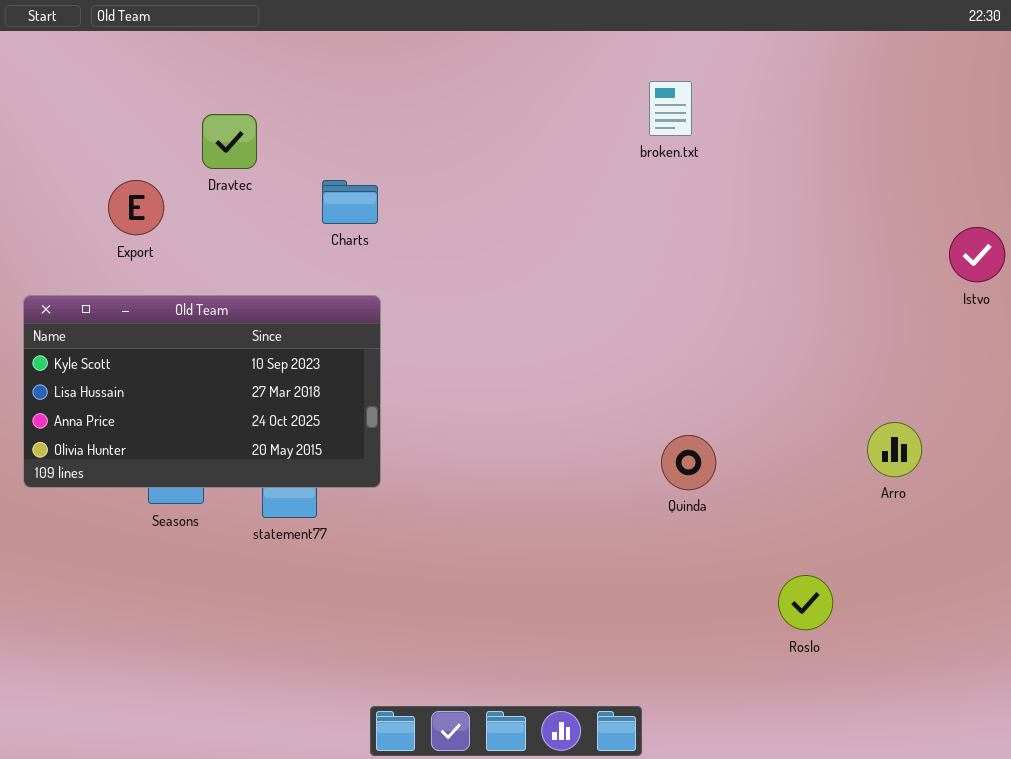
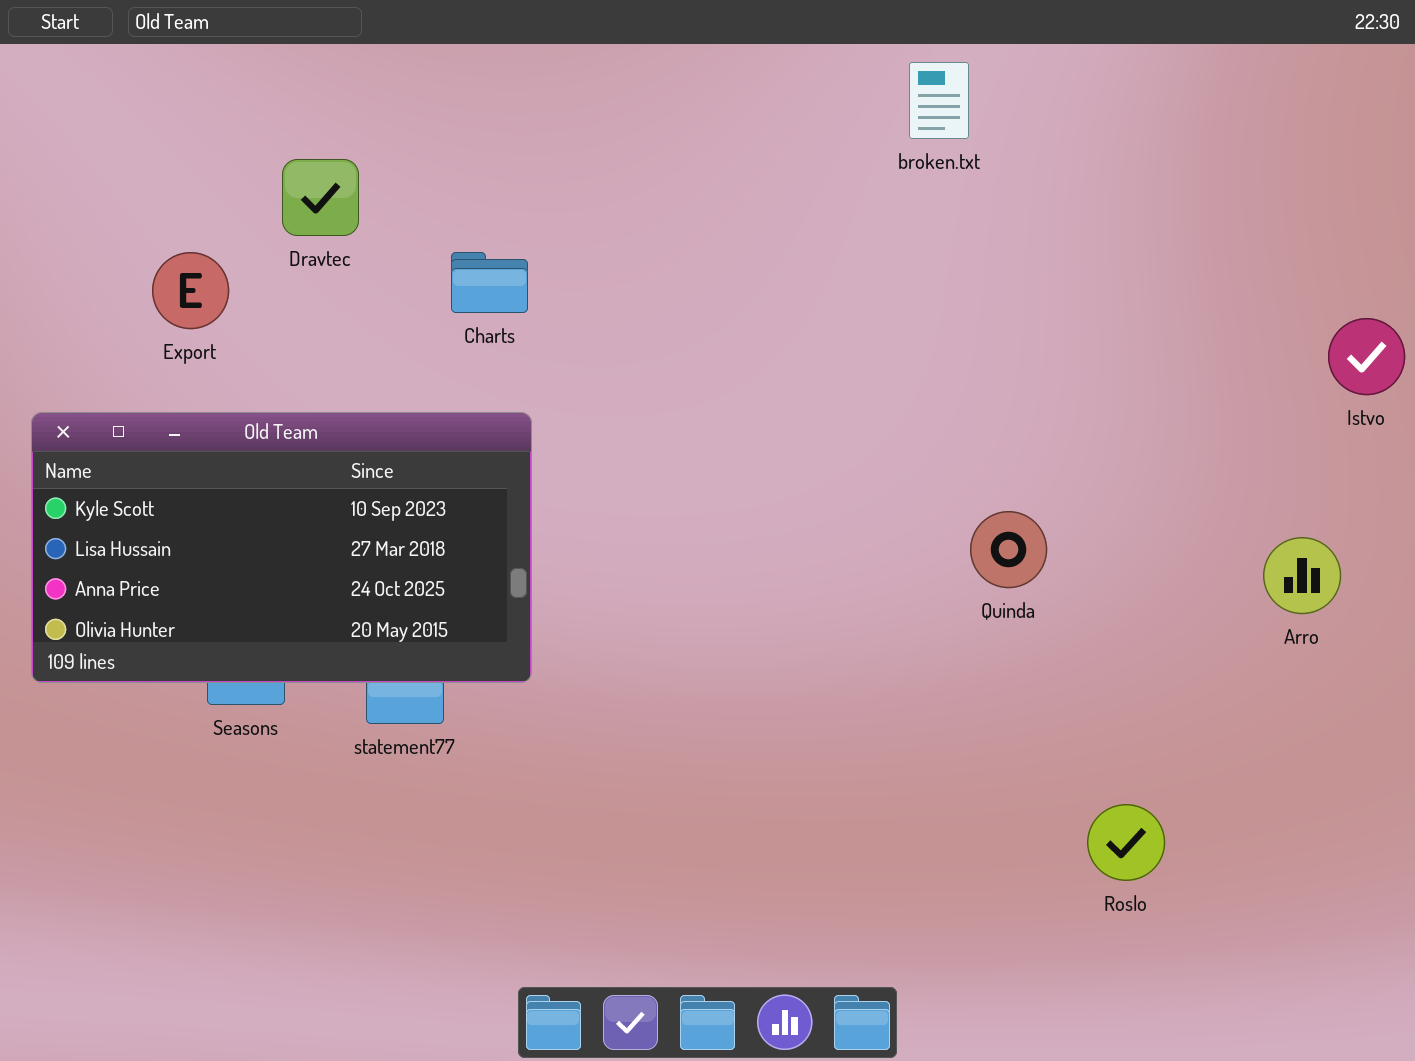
broken.txt: [649,81,692,136] -> [909,62,969,139], moved
Arro: [867,422,922,477] -> [1263,537,1341,614], moved
Quinda: [661,435,716,490] -> [970,511,1047,588], moved

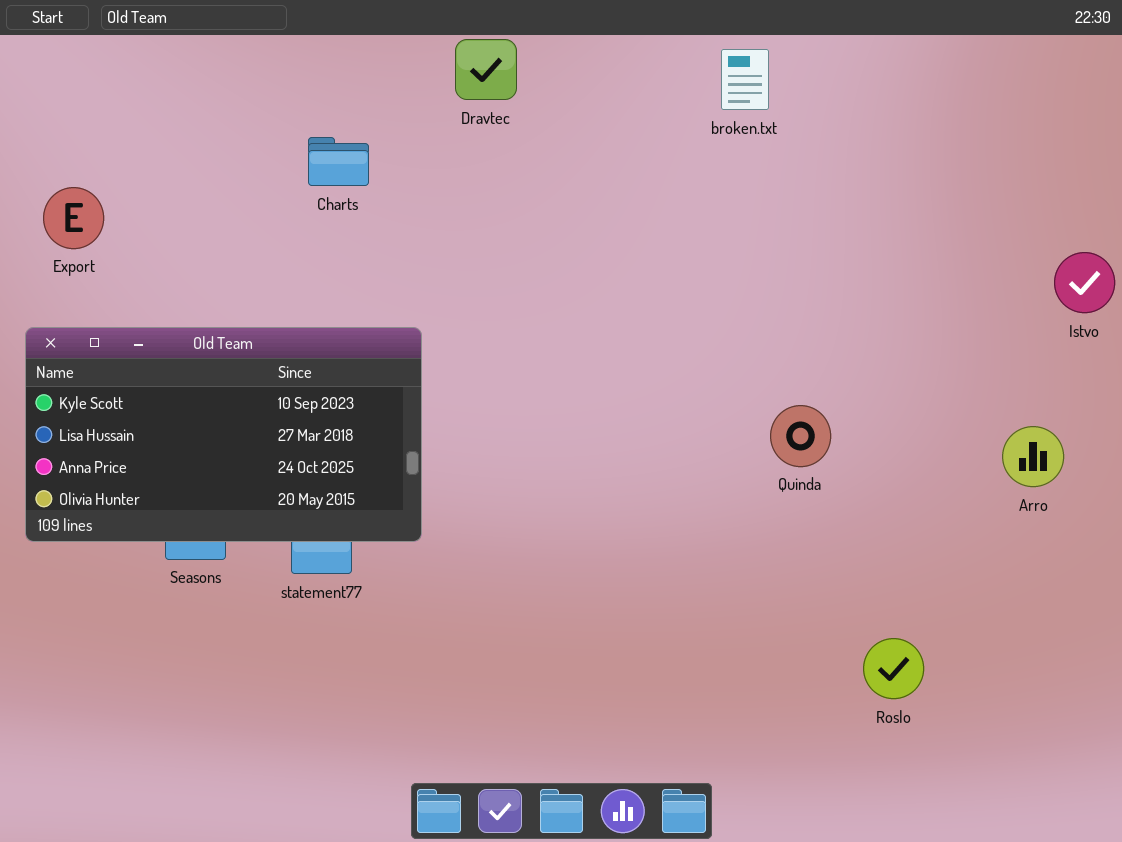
Dravtec: [282,159,359,236] -> [455,39,517,100], moved
Export: [152,252,229,329] -> [43,187,104,249], moved
Charts: [451,252,528,313] -> [308,137,369,186], moved

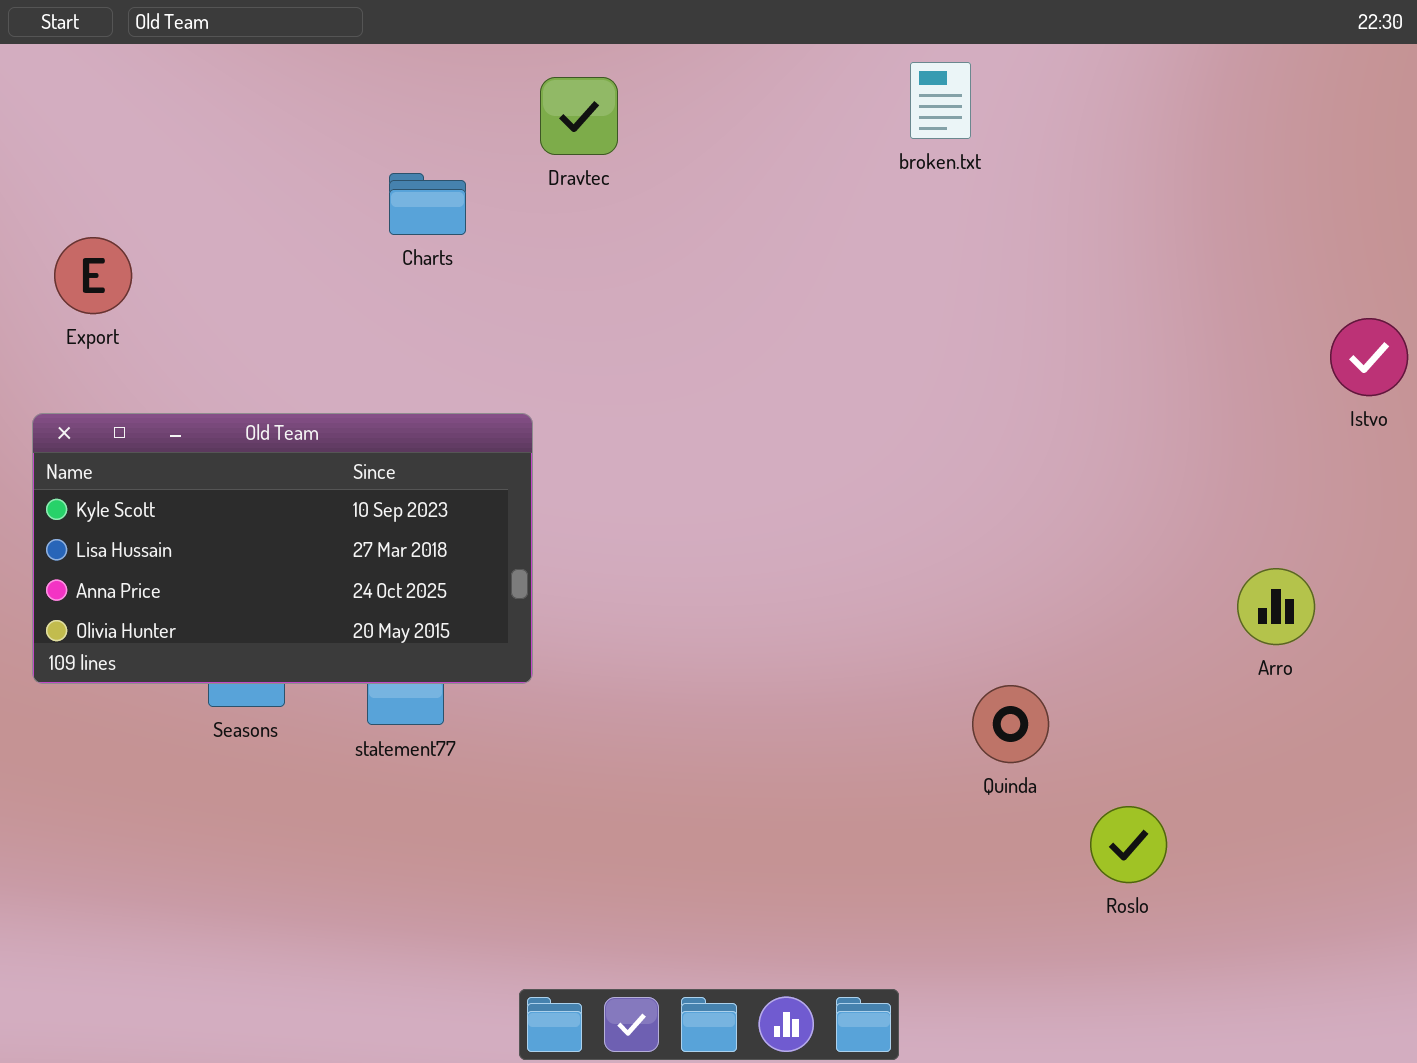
Dravtec: [455,39,517,100] -> [540,77,618,155], moved
Quinda: [770,405,831,467] -> [972,685,1049,763], moved
Arro: [1002,426,1064,487] -> [1237,568,1315,645], moved

